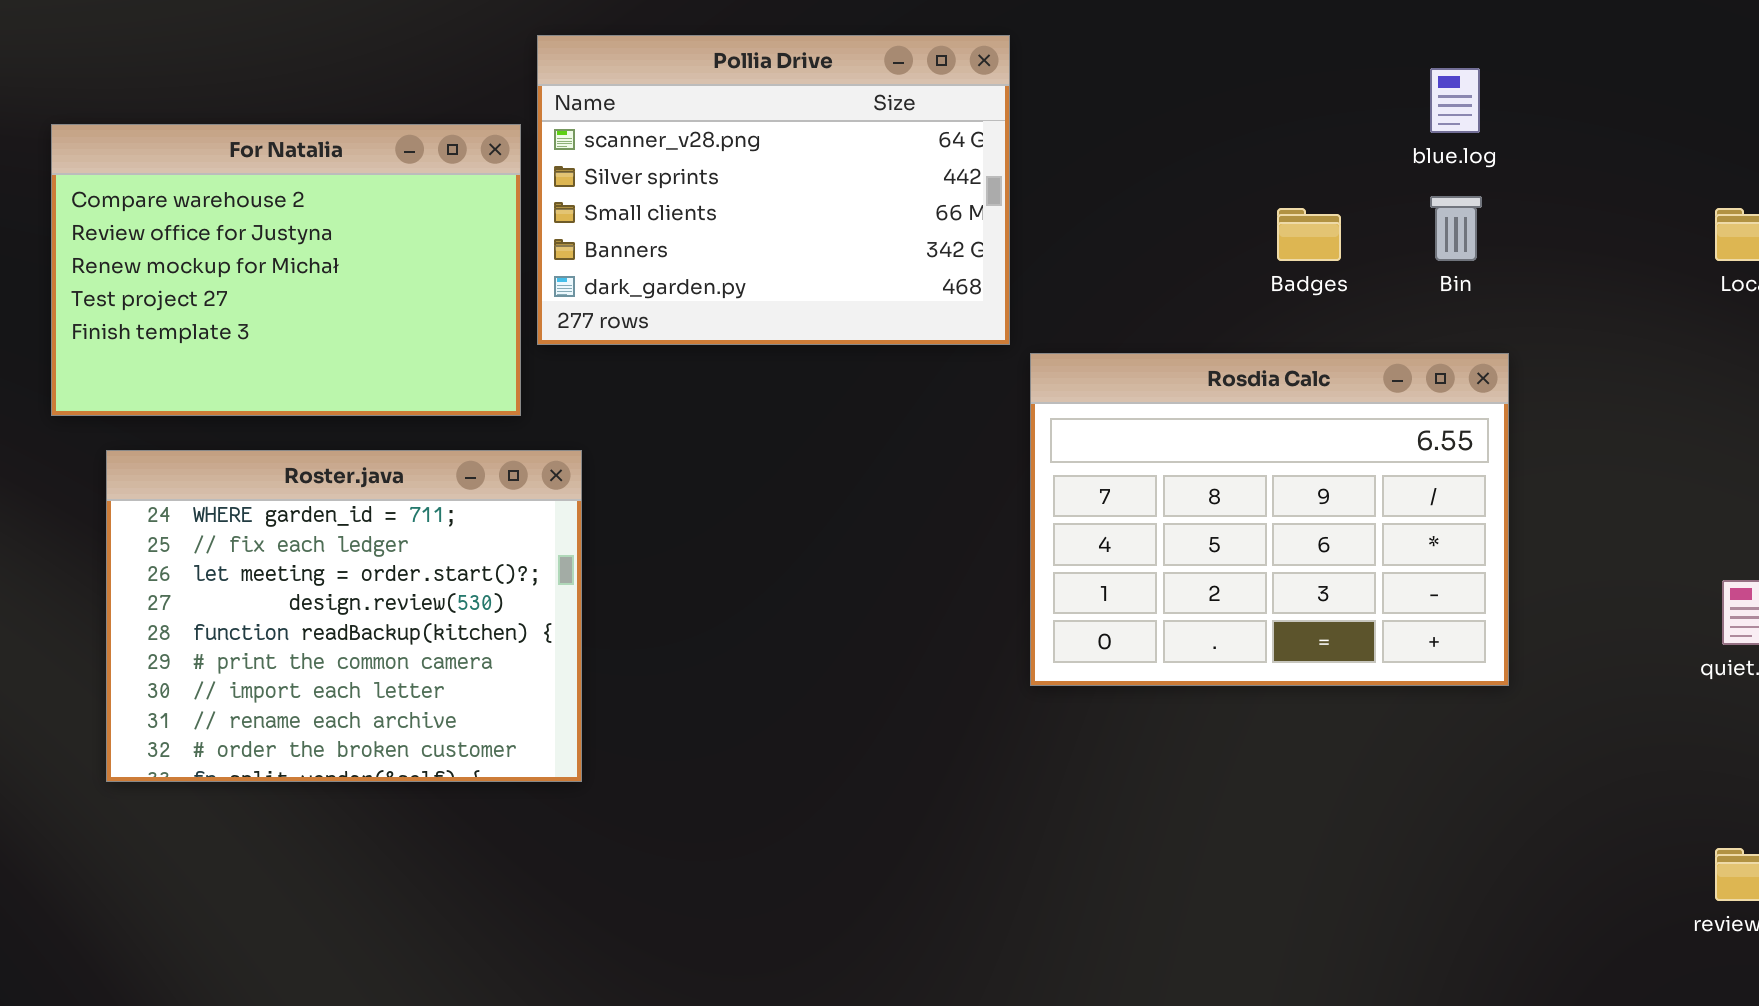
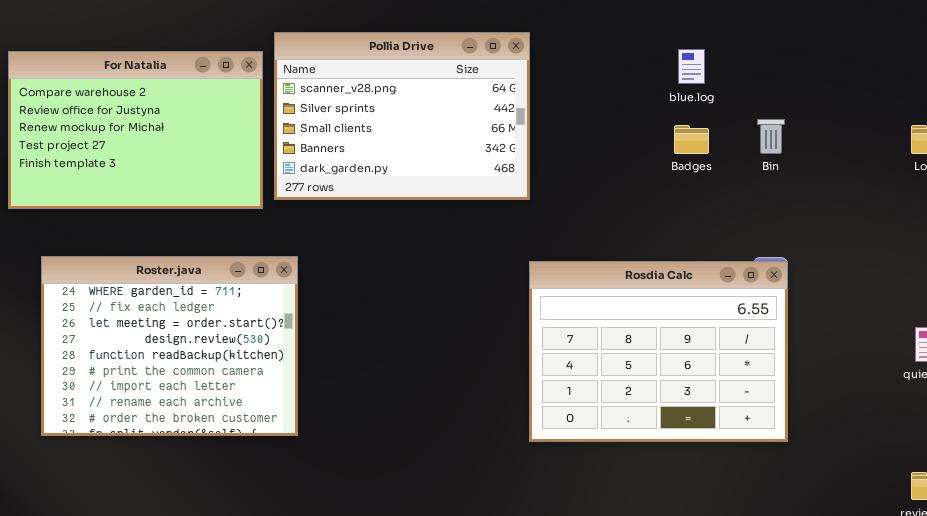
blue.log: [1430,68,1480,133] -> [678,49,705,84], moved
For Natalia: [51,124,521,416] -> [8,51,263,209], moved
Rosdia Calc: [1030,353,1509,686] -> [529,261,788,442], moved

